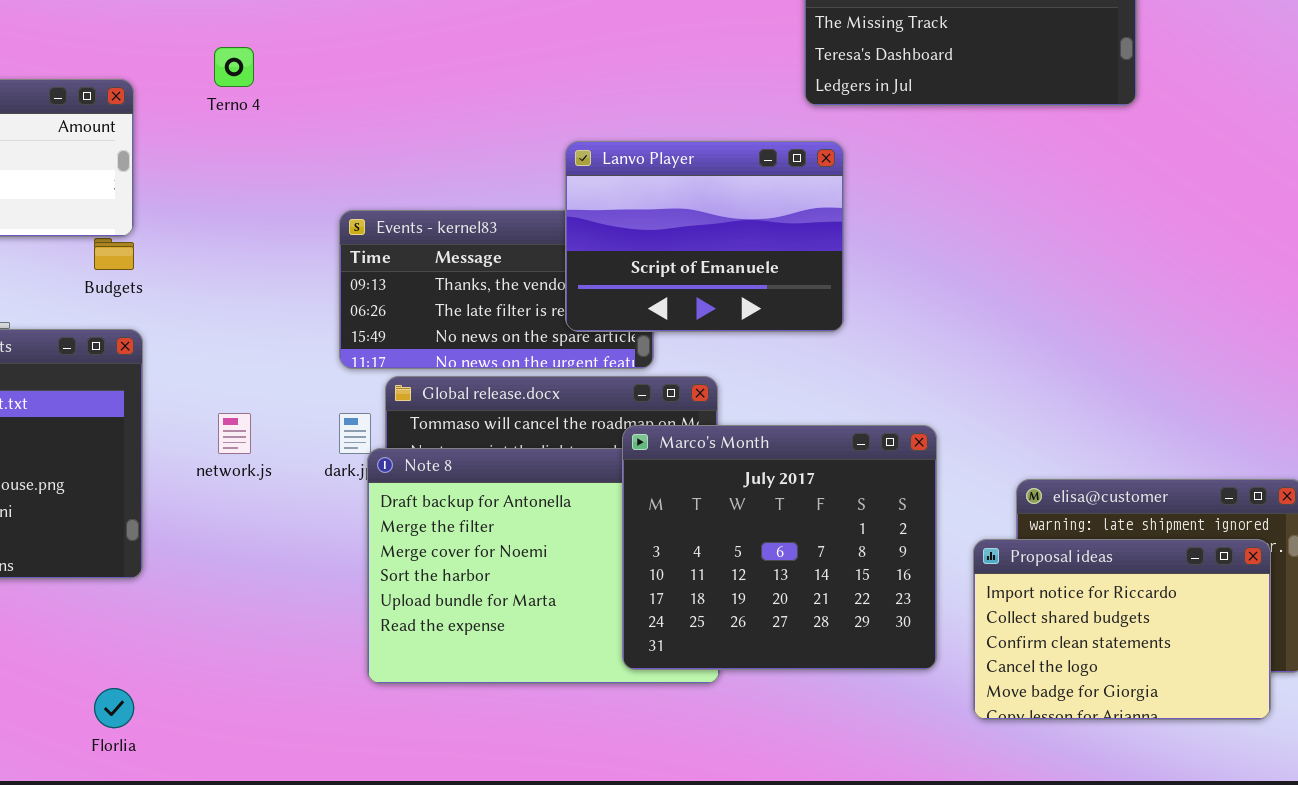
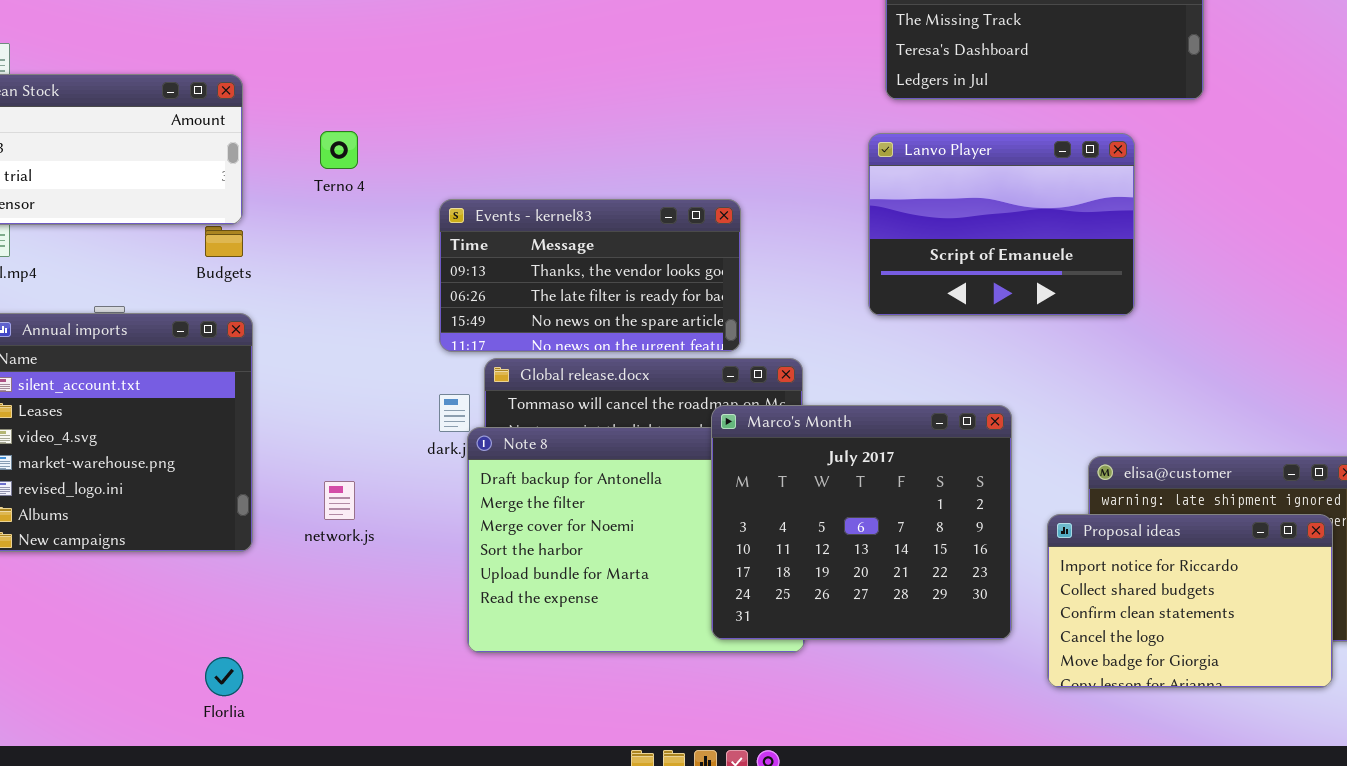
Terno 4: [214,47,254,87] -> [320,131,358,169], moved
Lanvo Player: [565,141,844,332] -> [868,133,1135,316], moved
network.js: [218,413,251,454] -> [324,481,355,520], moved

